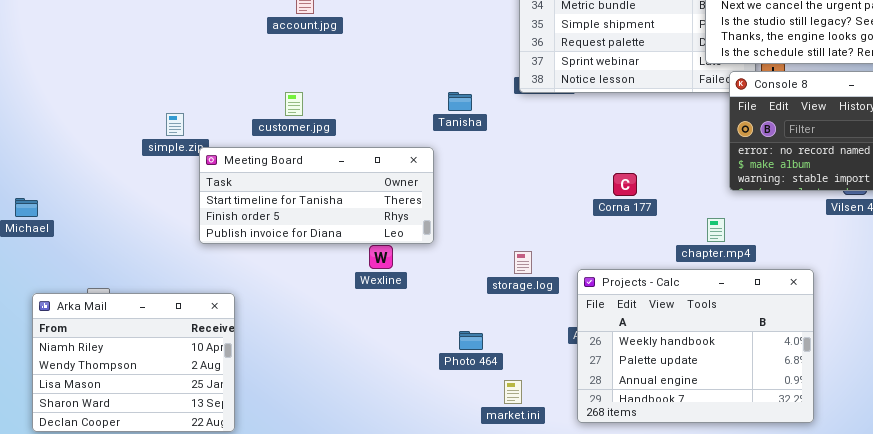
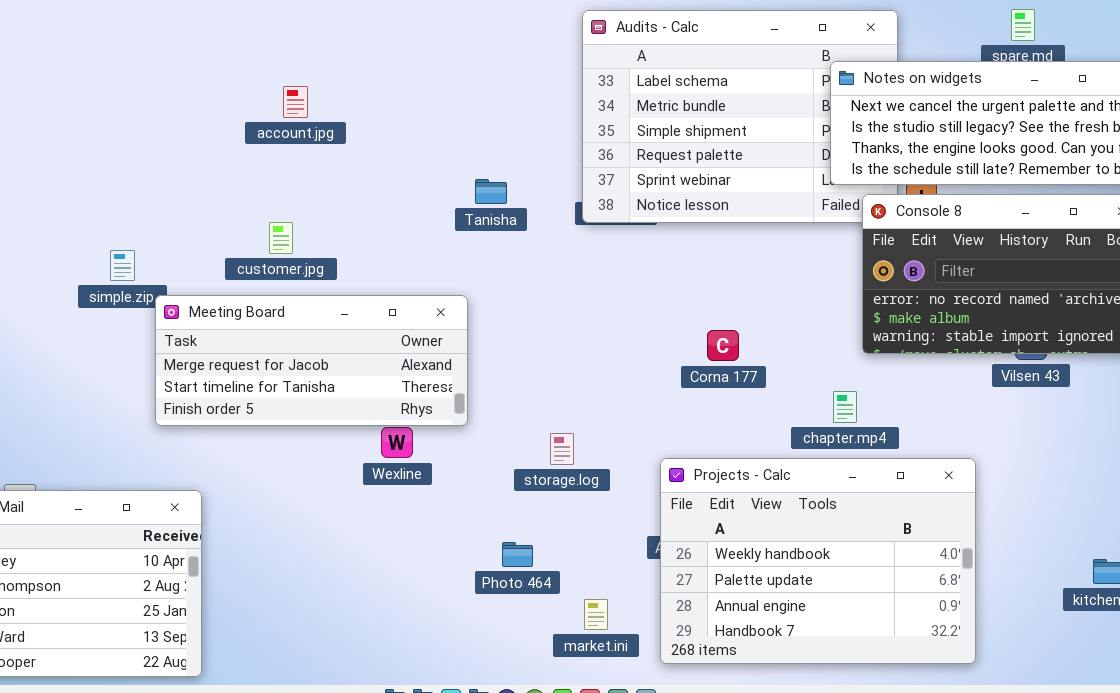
Tanisha: [448,92,472,111] -> [475,179,507,204], moved
Meeting Board: [199,147,434,244] -> [155,295,468,426], scrolled up 1 row
storage.log: [514,251,532,274] -> [550,433,574,465], moved
market.ini: [504,380,522,404] -> [584,599,608,630], moved

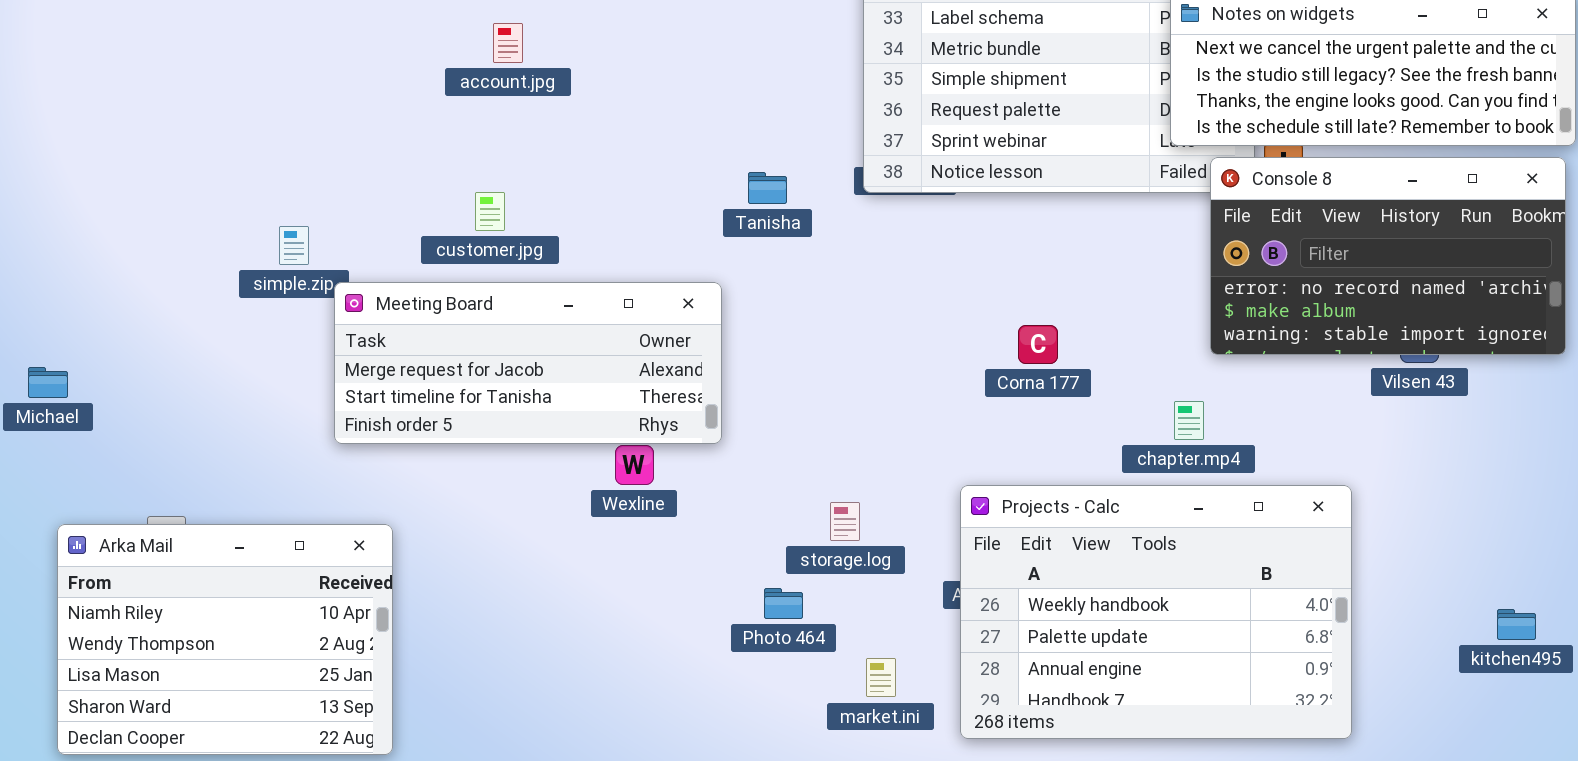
Tanisha: [475,179,507,204] -> [748,172,787,204], moved
storage.log: [550,433,574,465] -> [830,502,860,541], moved

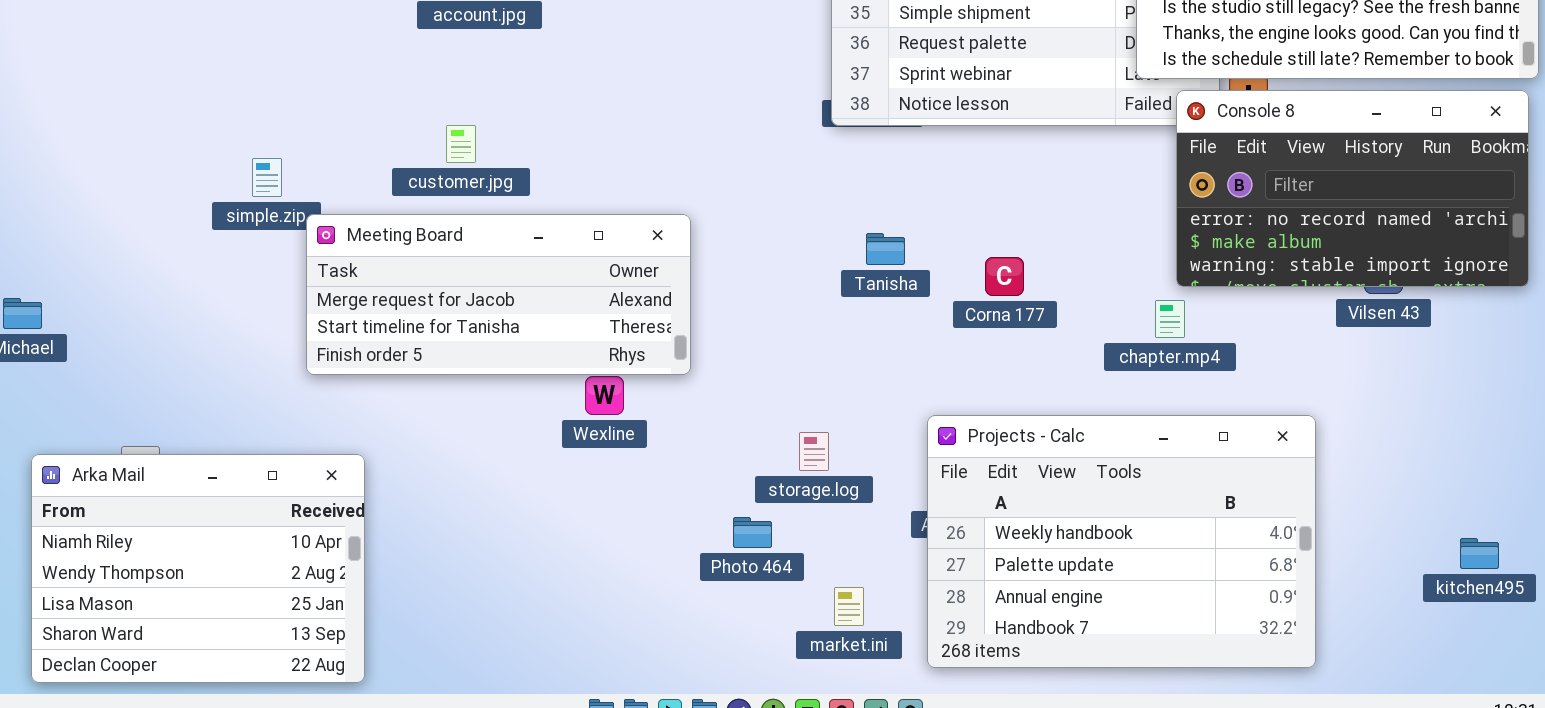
Tanisha: [748,172,787,204] -> [866,233,905,265], moved
chapter.mp4: [1174,401,1204,440] -> [1155,300,1185,338], moved

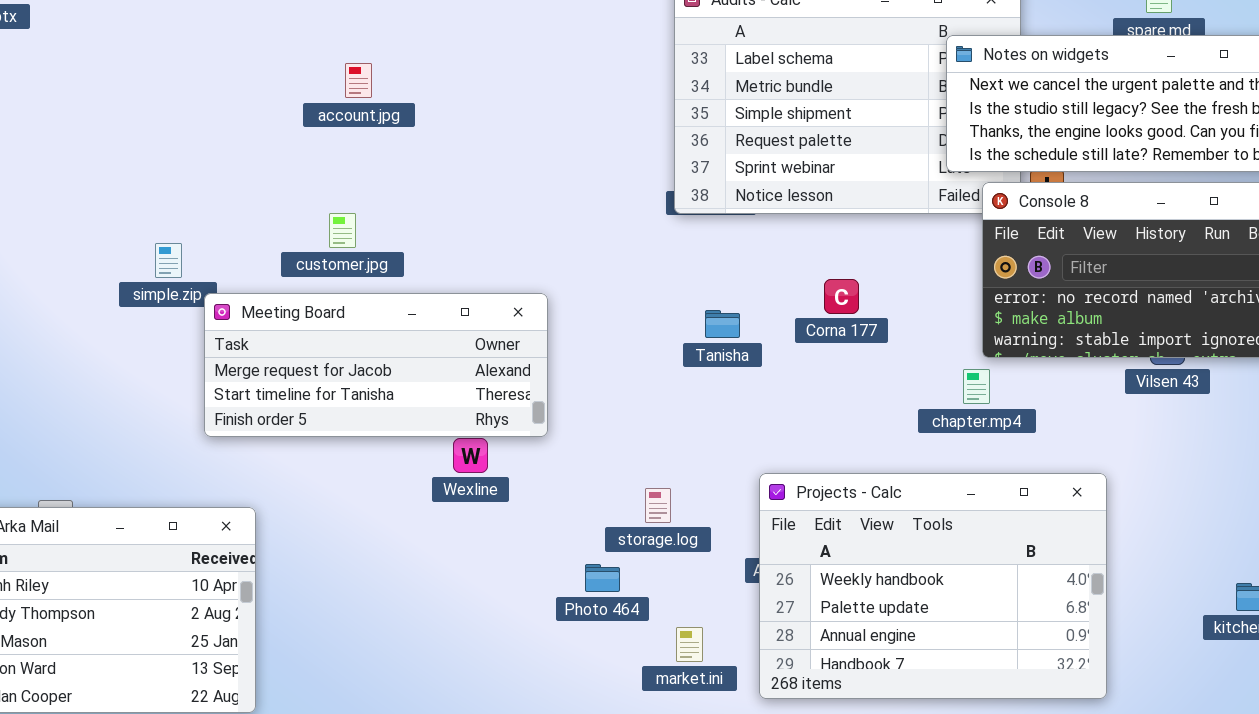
Corna 177: [985,257,1024,296] -> [824,279,859,314], moved

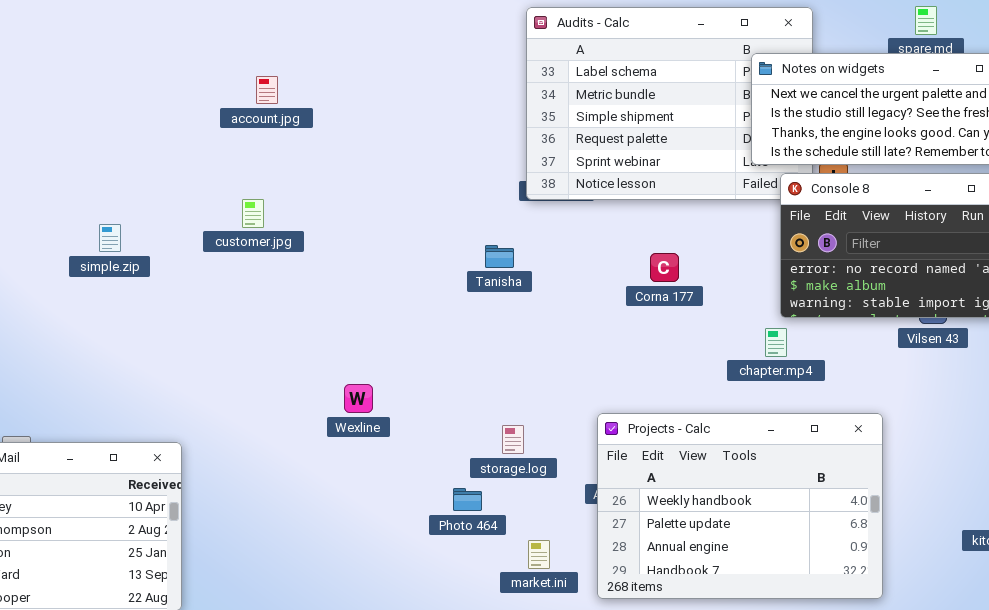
Meeting Board: [204,293,548,437] -> none, closed
Tanisha: [705,310,740,338] -> [485,245,514,268], moved

